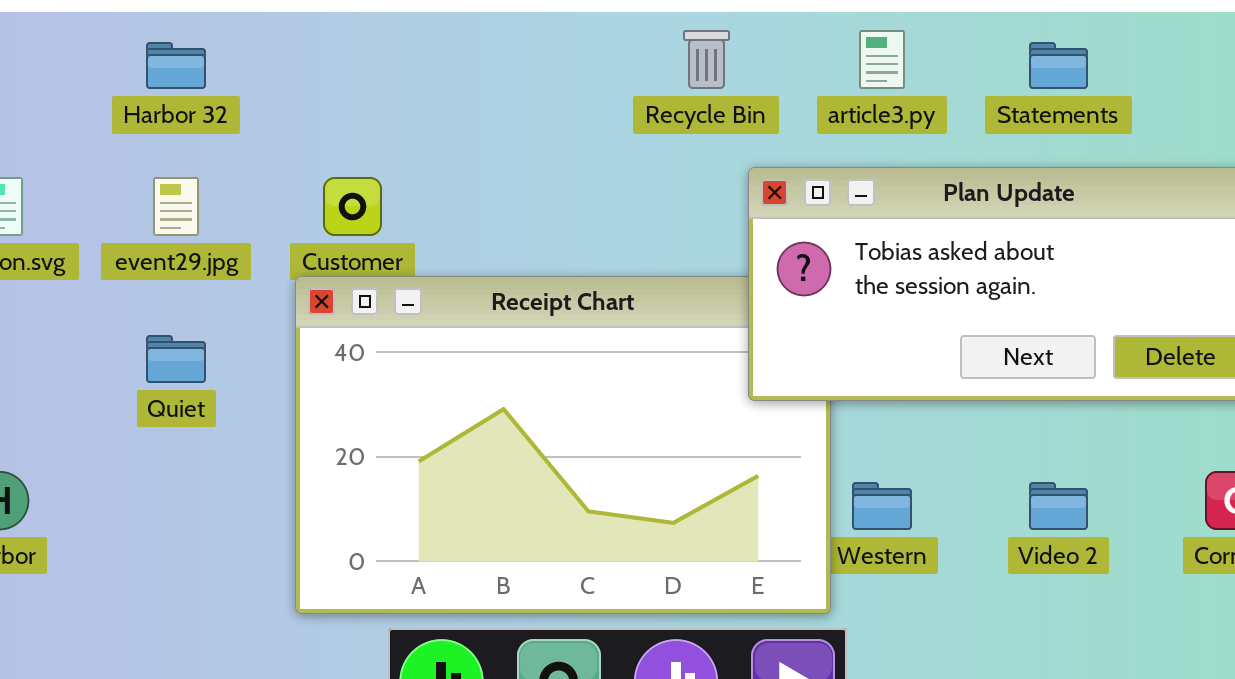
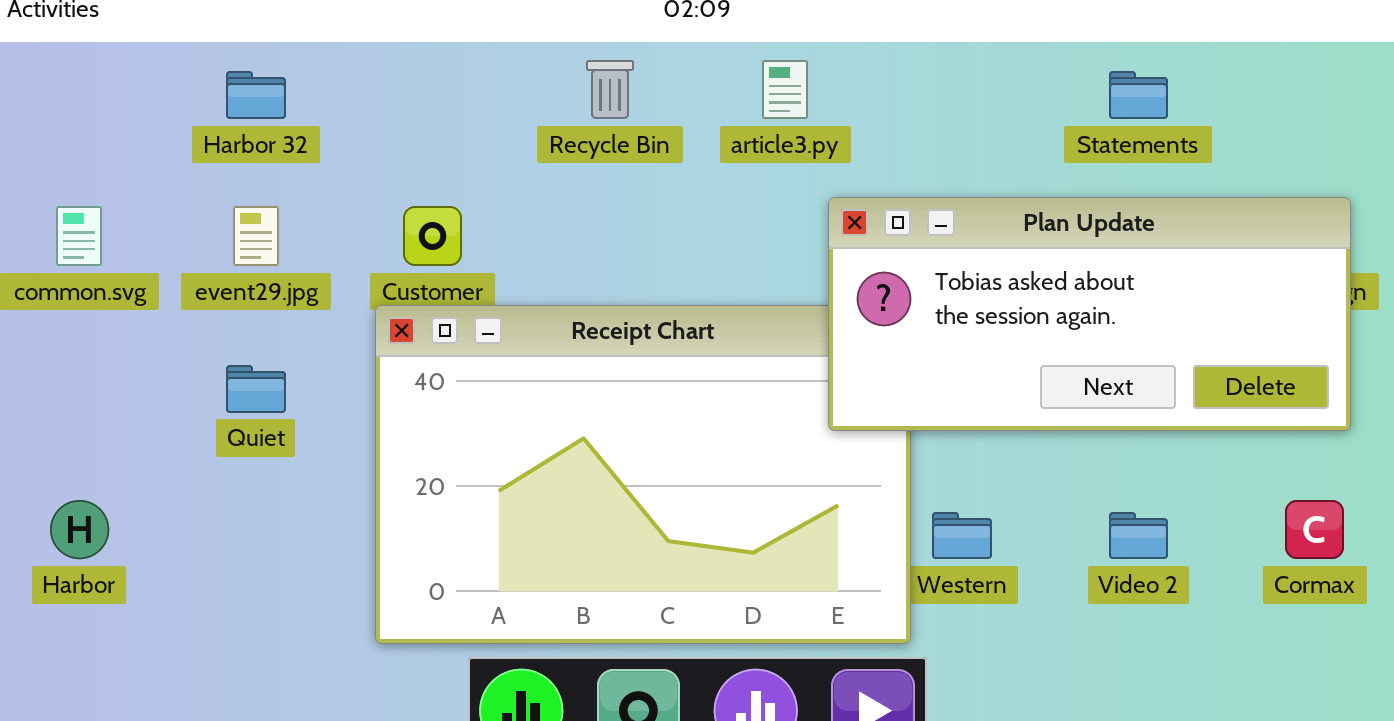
Recycle Bin: [683,30,730,89] -> [586,60,634,119], moved
article3.py: [859,30,905,89] -> [762,60,808,119], moved

